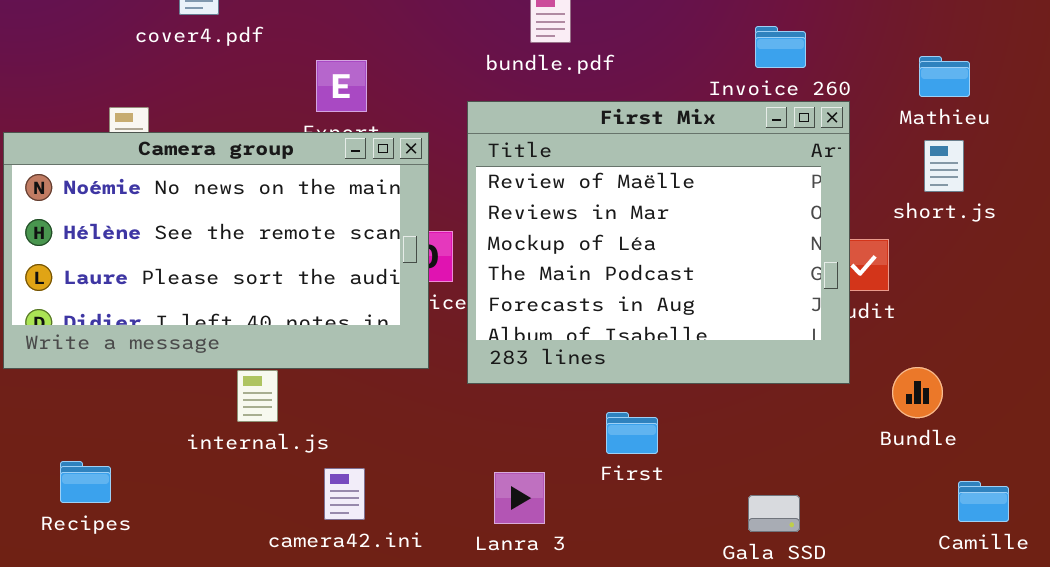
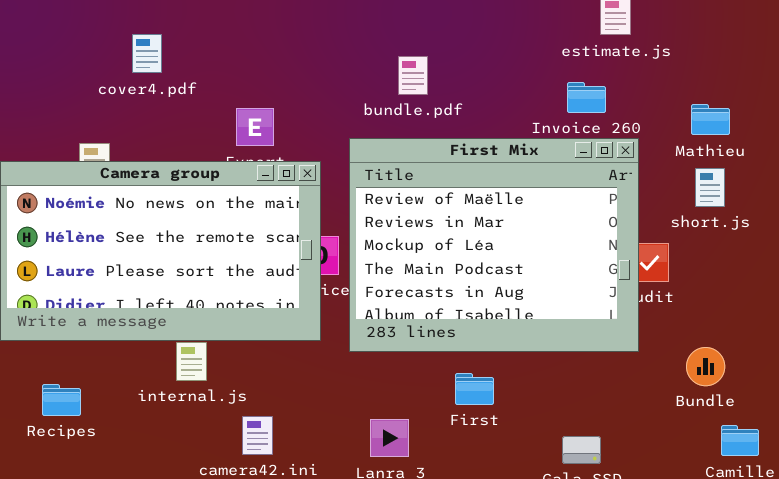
Bundle: [892,367,943,418] -> [686,347,725,386], moved
Recipes: [60,461,111,503] -> [42,384,81,416], moved

